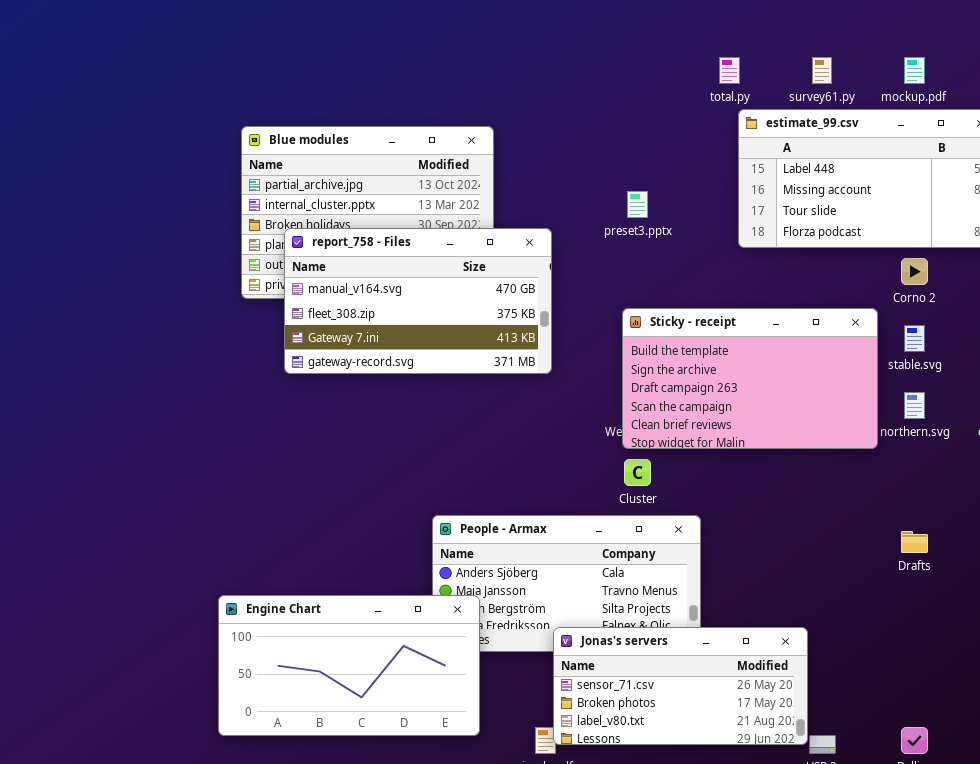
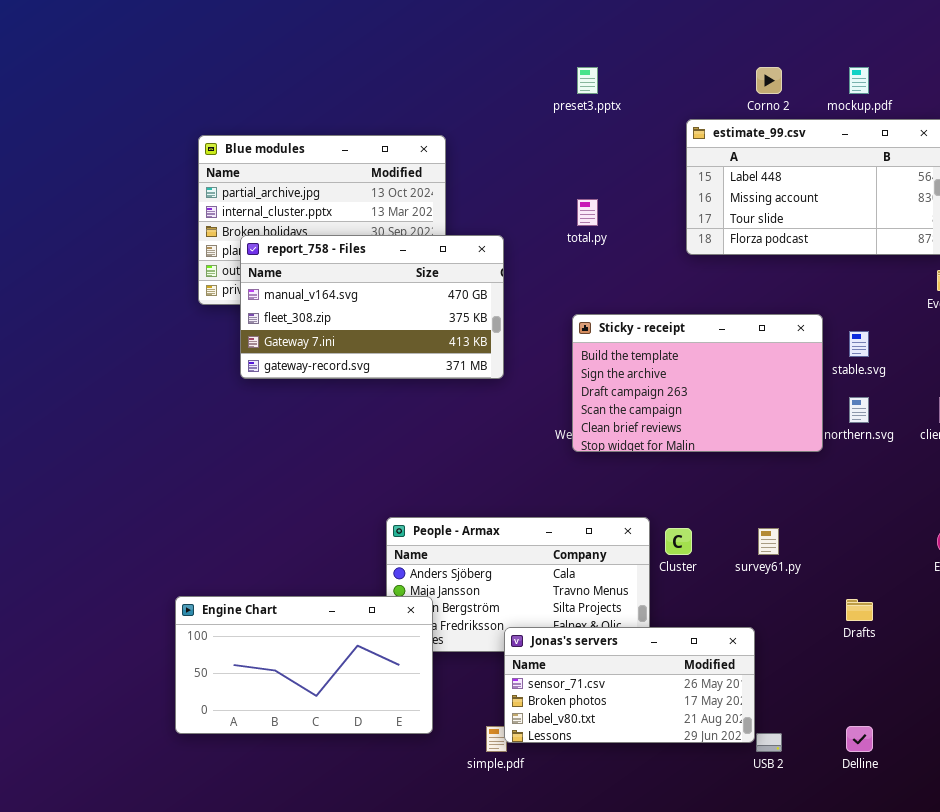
total.py: [719,57,740,84] -> [577,199,598,226], moved
survey61.py: [812,57,832,84] -> [758,528,779,555], moved
preset3.pptx: [627,191,648,218] -> [577,67,598,94], moved
Corno 2: [901,258,928,285] -> [756,67,782,94], moved
Cluster: [624,459,651,486] -> [665,528,692,555], moved
Drafts: [901,531,928,553] -> [846,599,873,621], moved

